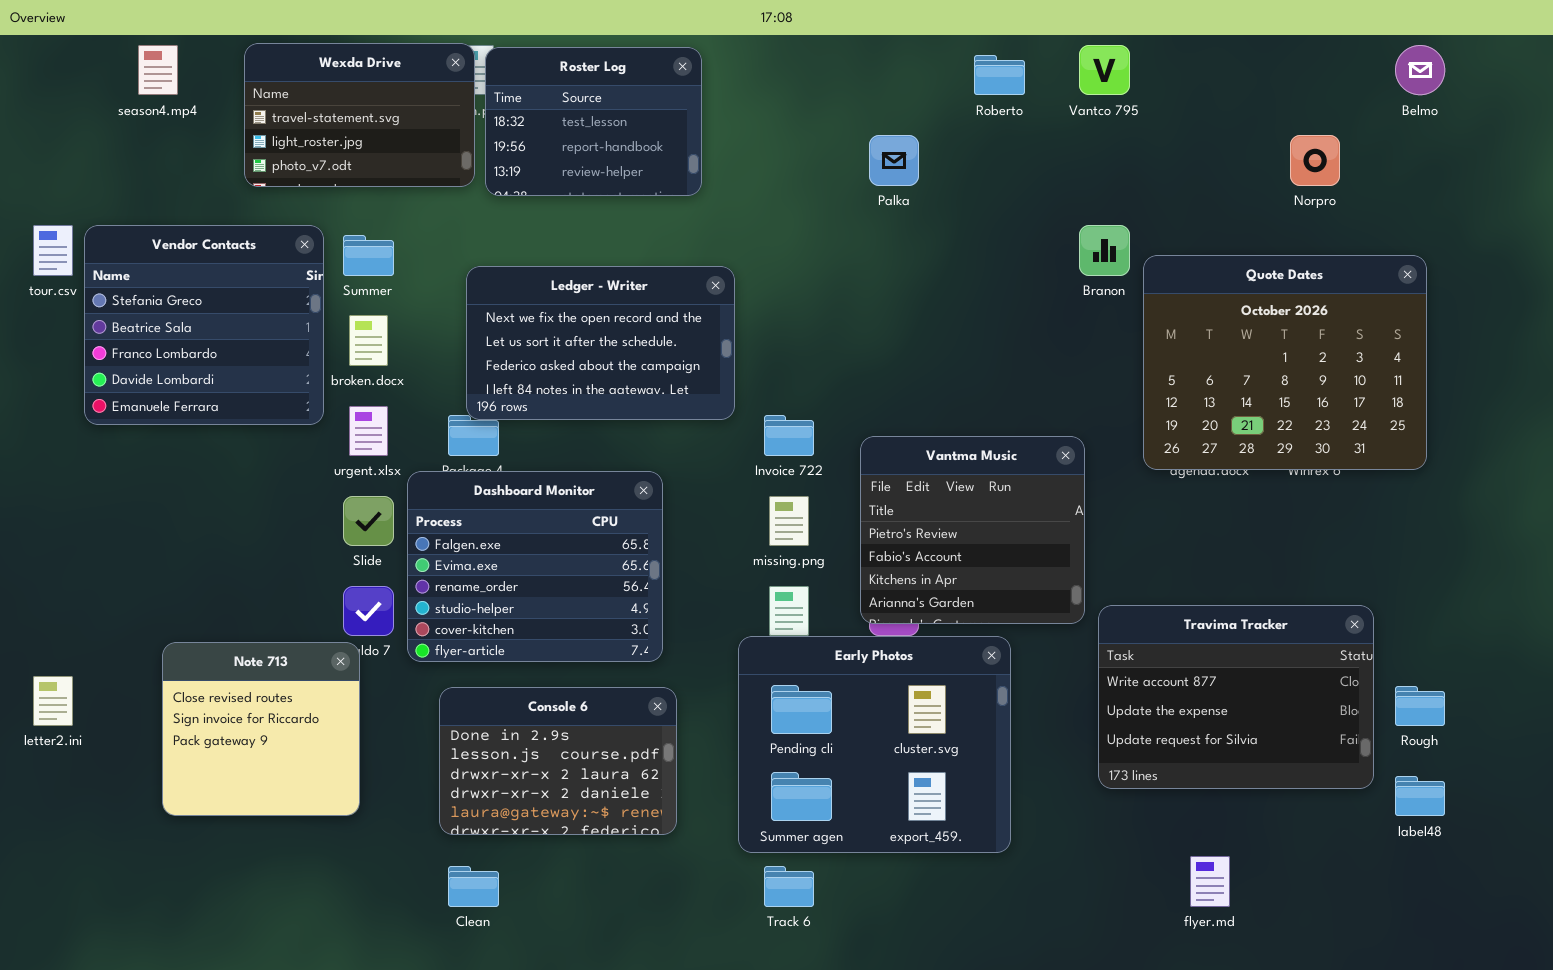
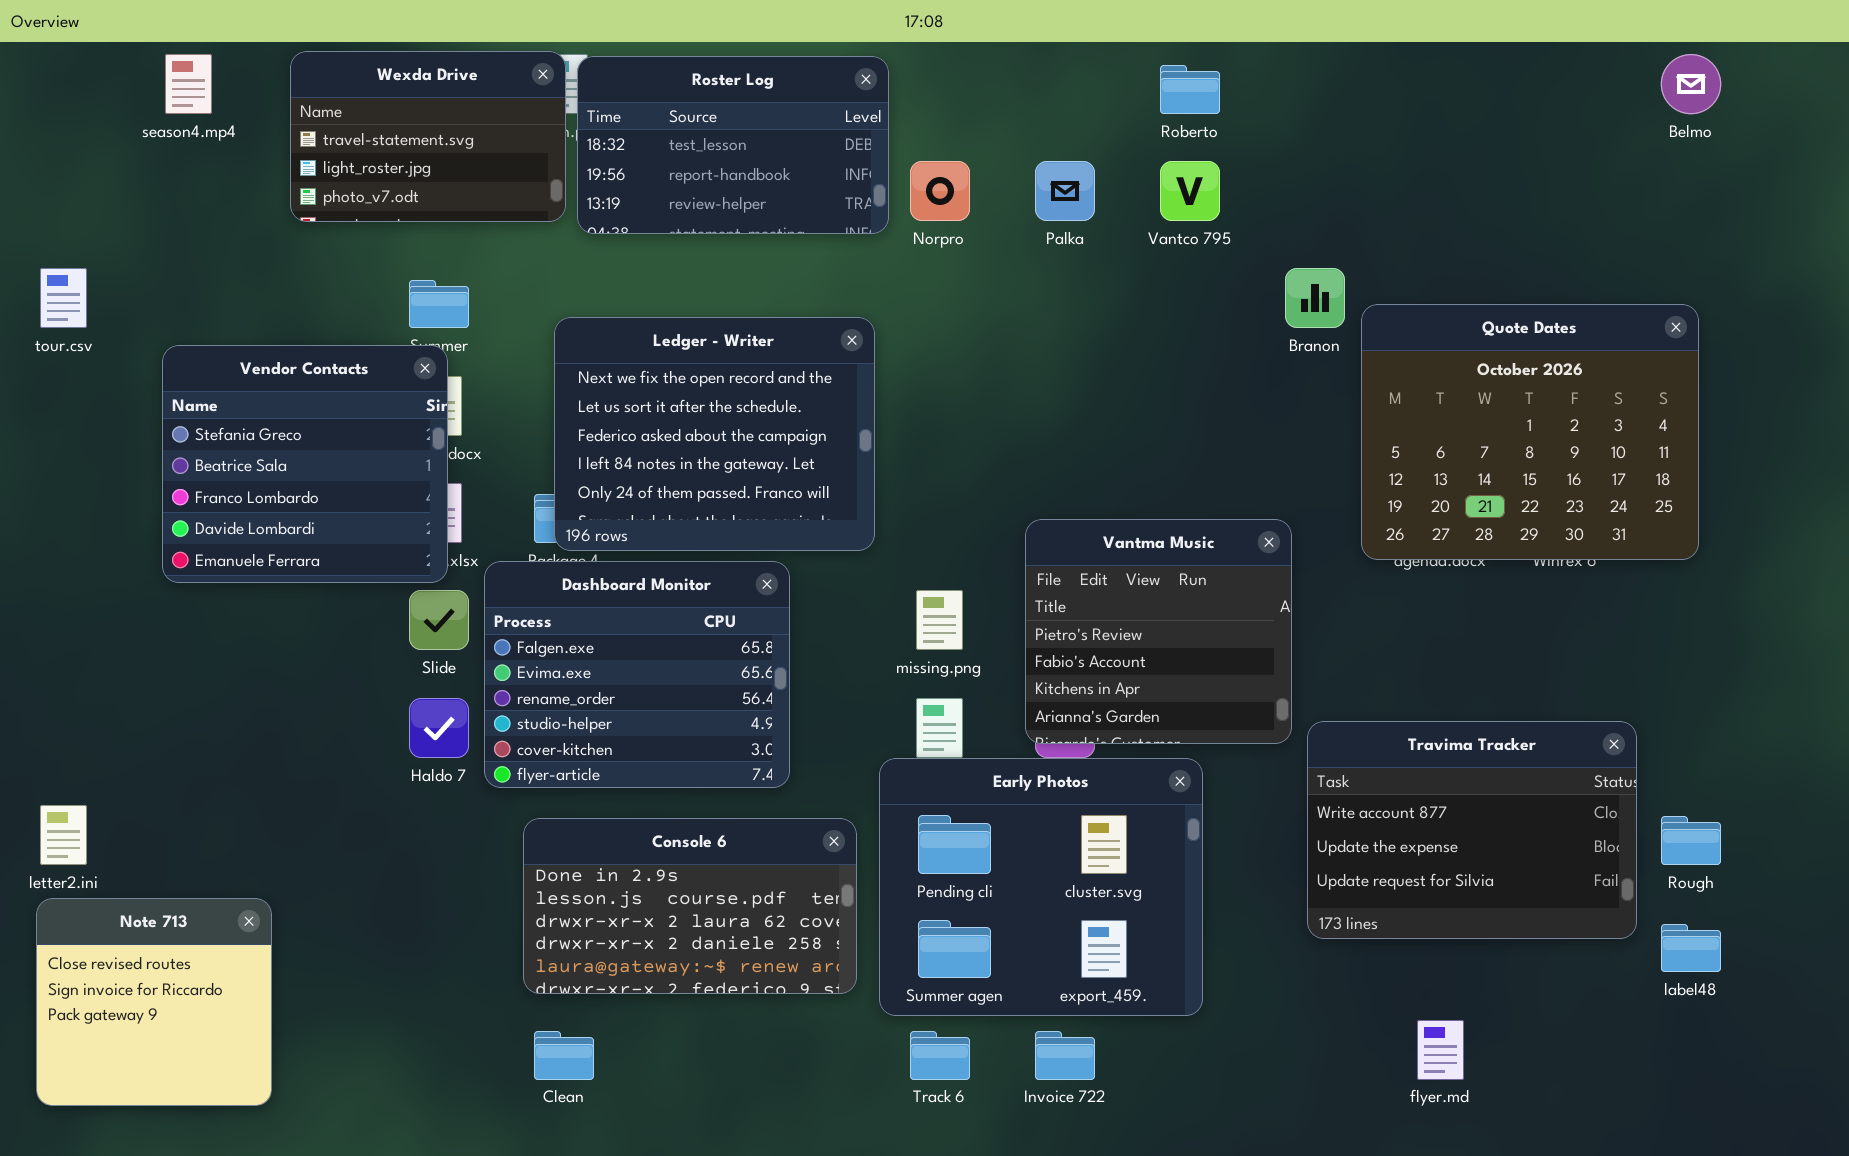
Vantco 795: [1079,45,1130,95] -> [1160,161,1220,221], moved
Roster Log: [485,47,702,196] -> [577,56,889,234], resized
Norpro: [1290,135,1340,186] -> [910,161,970,221], moved
Vendor Contacts: [84,225,324,425] -> [162,345,448,583], moved
Ledger - Writer: [466,266,735,420] -> [554,317,875,551], resized
Invoice 722: [764,415,814,456] -> [1035,1031,1095,1080], moved
Note 713: [162,642,360,816] -> [36,898,272,1106], moved
Console 6: [439,687,677,835] -> [523,818,857,994], resized

